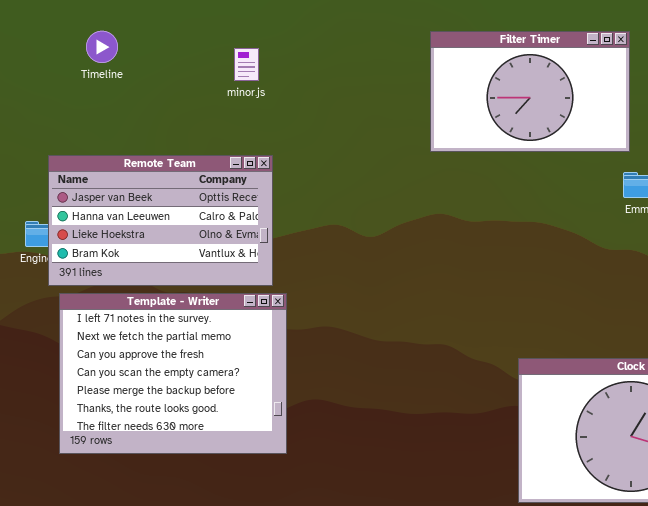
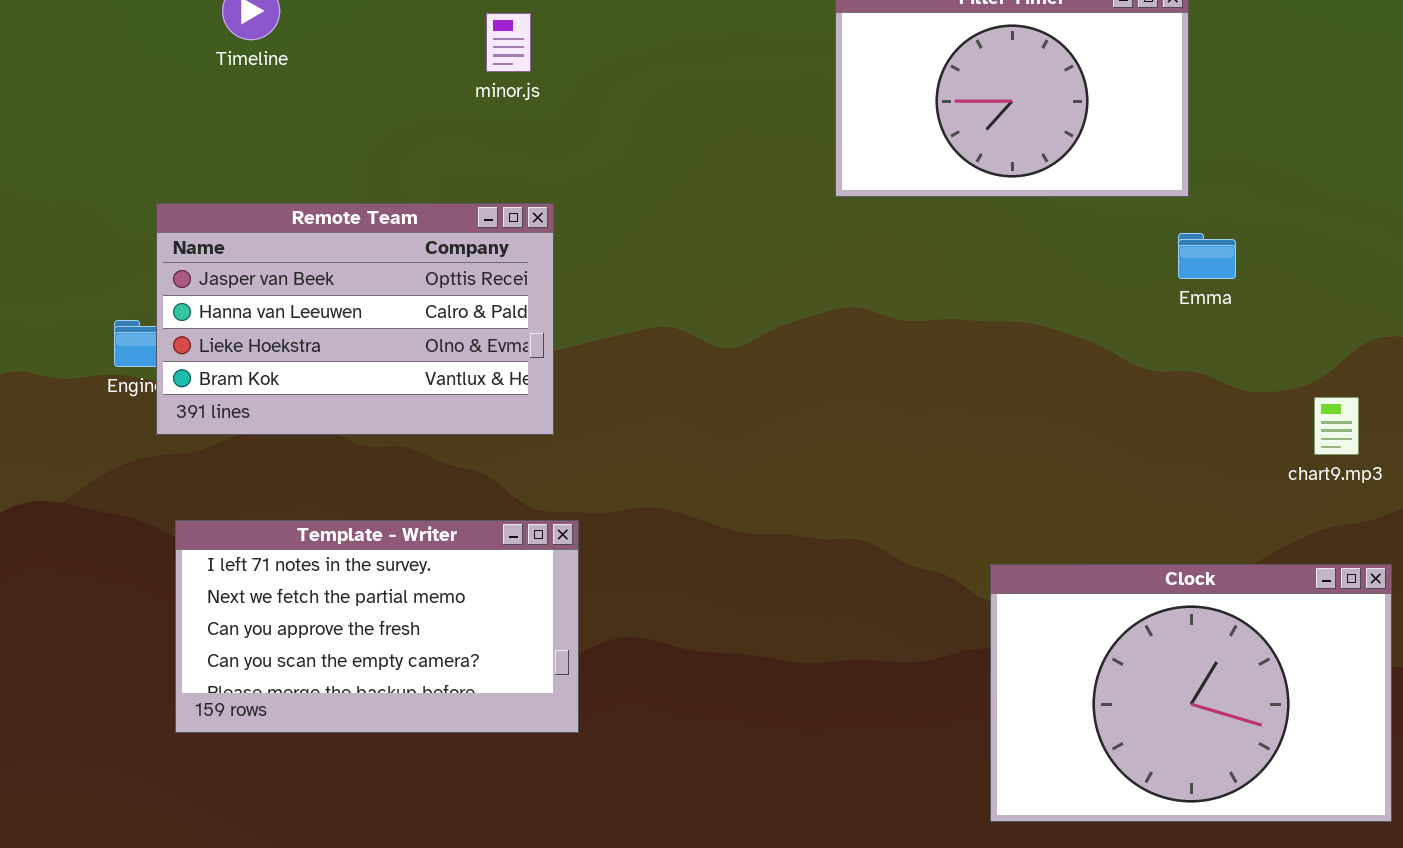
Template - Writer: [59,293,287,454] -> [175,520,579,733], resized

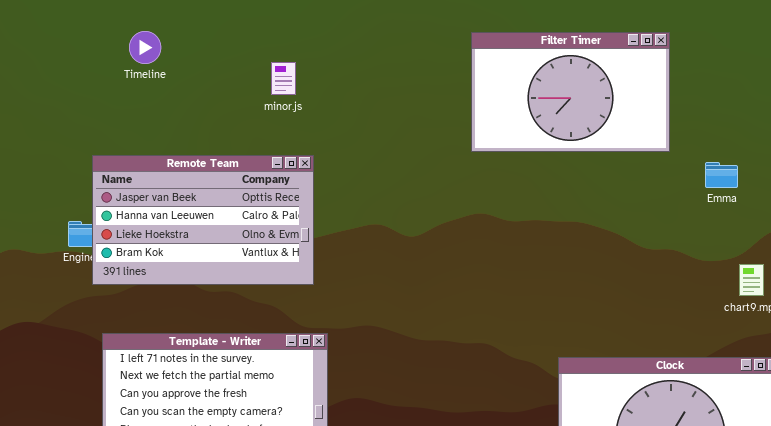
minor.js: [486,13,531,72] -> [271,62,296,95], moved
Emma: [1178,233,1236,279] -> [705,162,738,188], moved

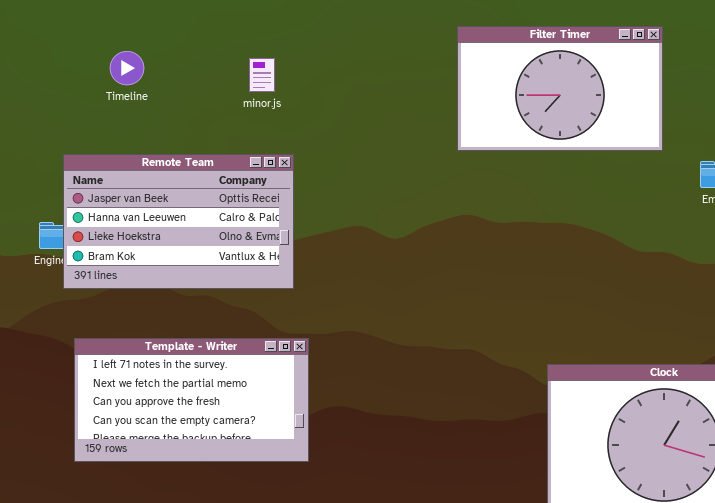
Timeline: [129,31,161,64] -> [110,51,144,85], moved

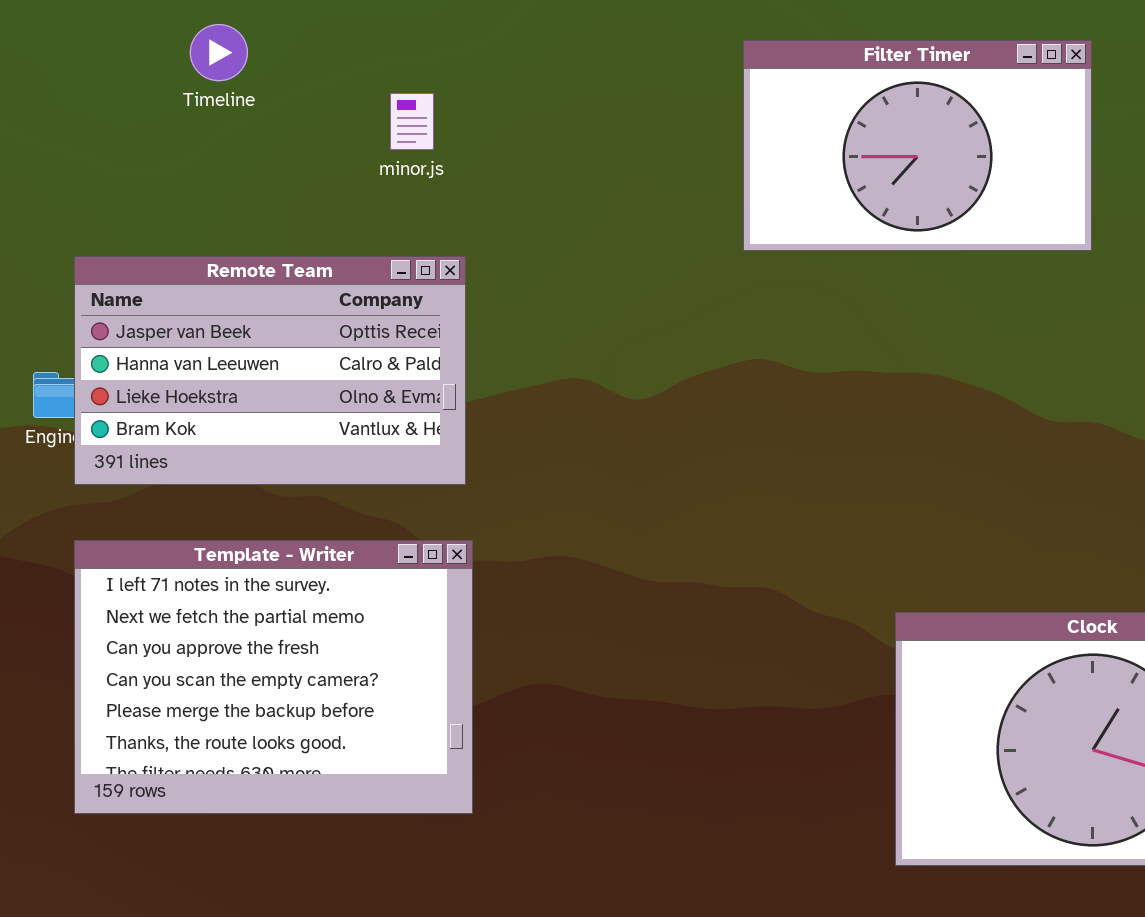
Timeline: [110,51,144,85] -> [190,24,248,81], moved
Template - Writer: [74,338,309,462] -> [74,540,473,814], moved, resized

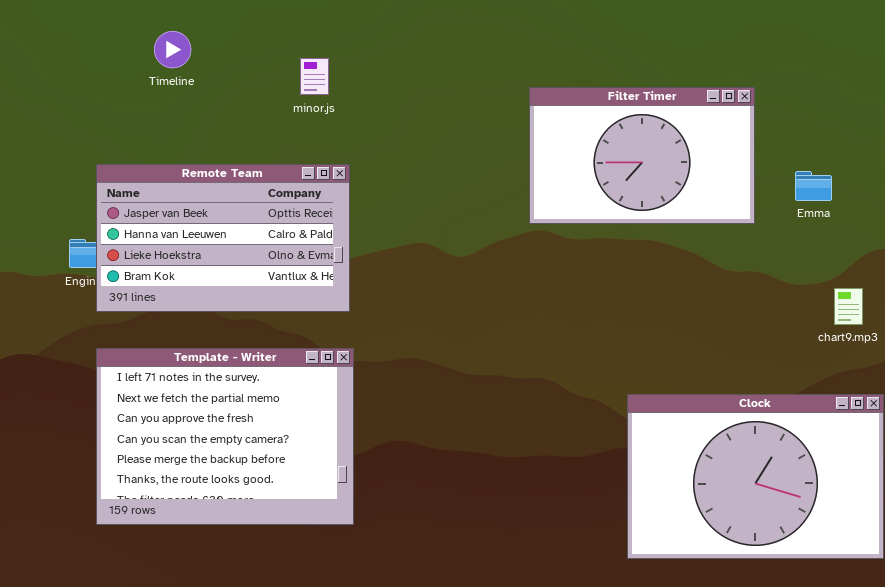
Timeline: [190,24,248,81] -> [154,31,191,68], moved
Filter Timer: [743,40,1092,251] -> [529,87,755,224], moved

